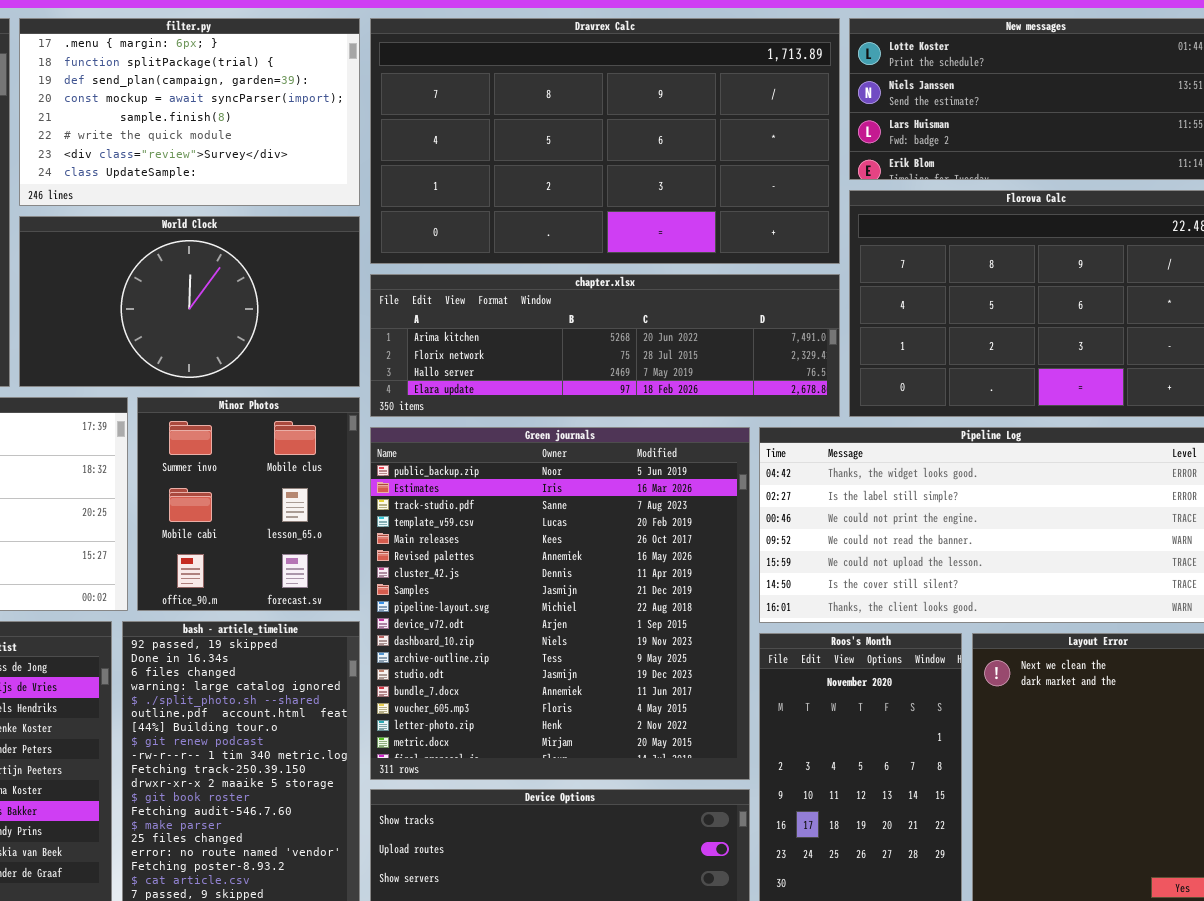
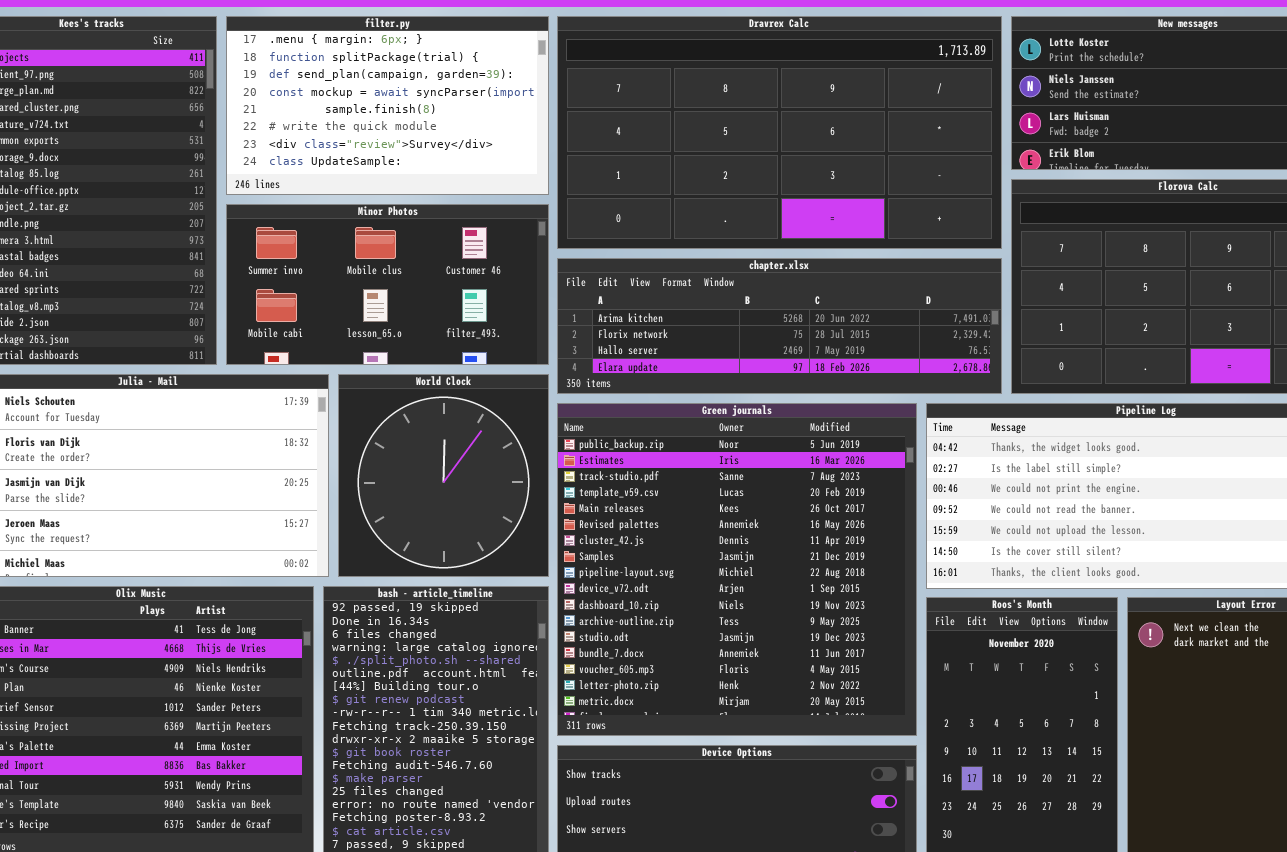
World Clock: [19,216,360,387] -> [338,374,549,577], moved, resized
Minor Photos: [137,397,360,611] -> [226,204,549,365], moved, resized

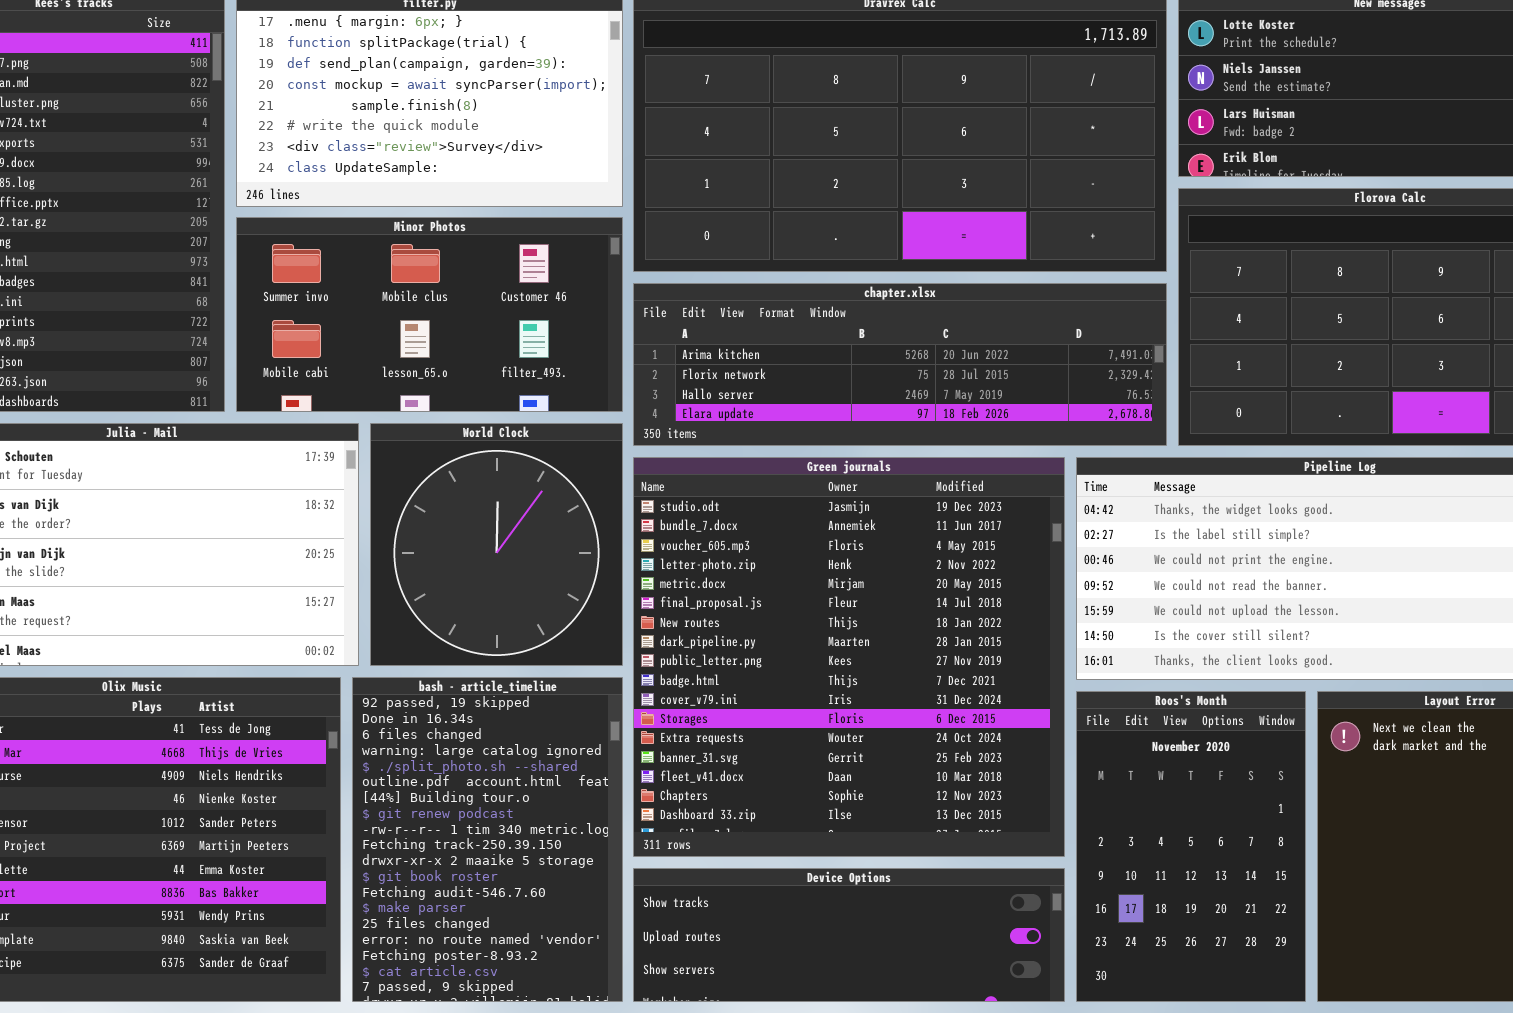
Green journals: [557,403,917,736] -> [633,457,1065,857], scrolled down 12 rows

